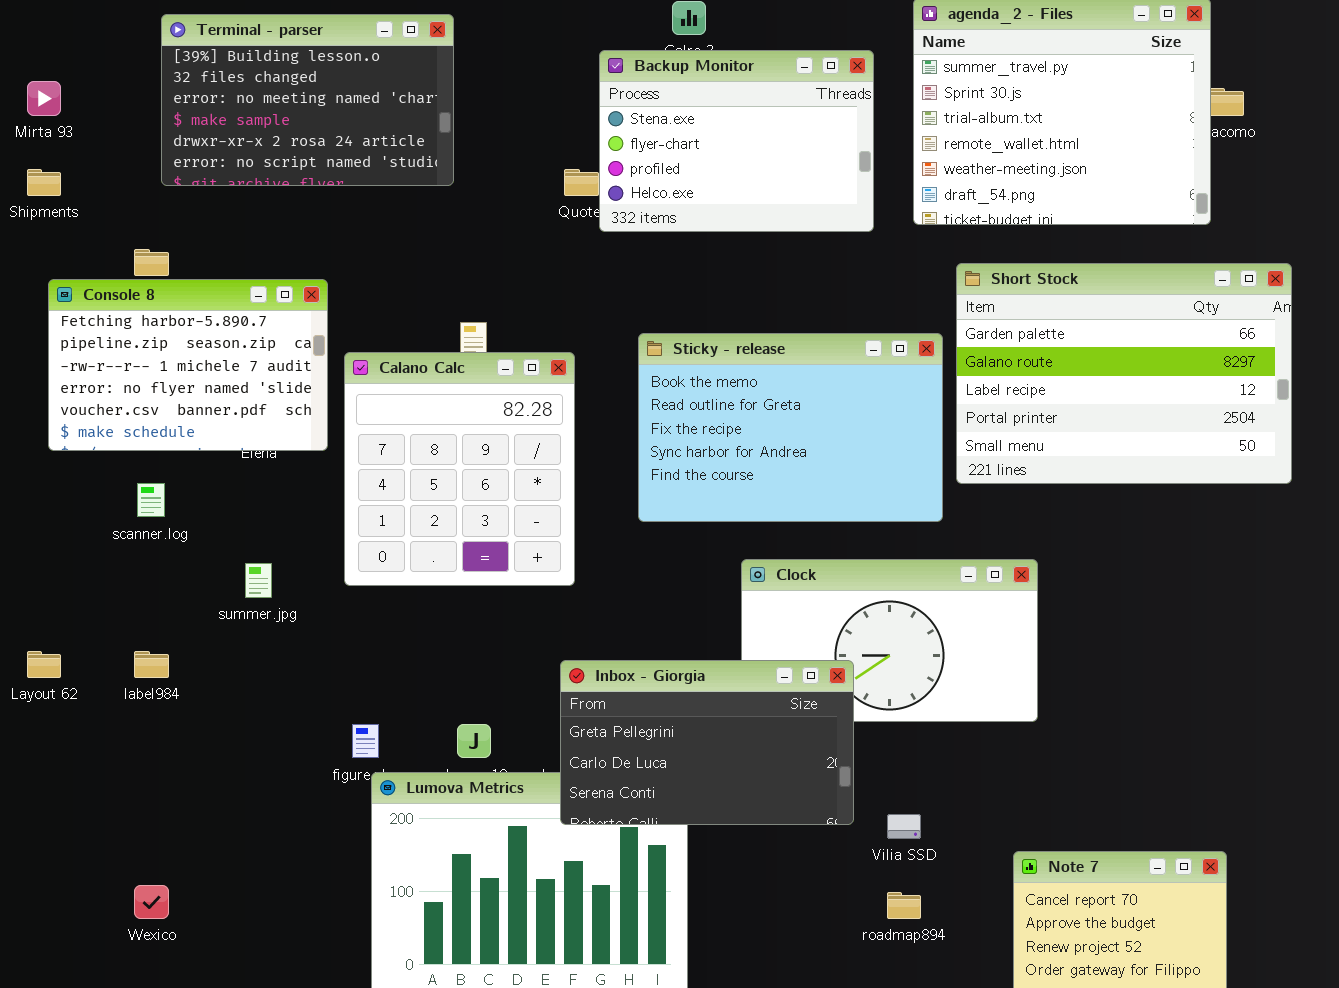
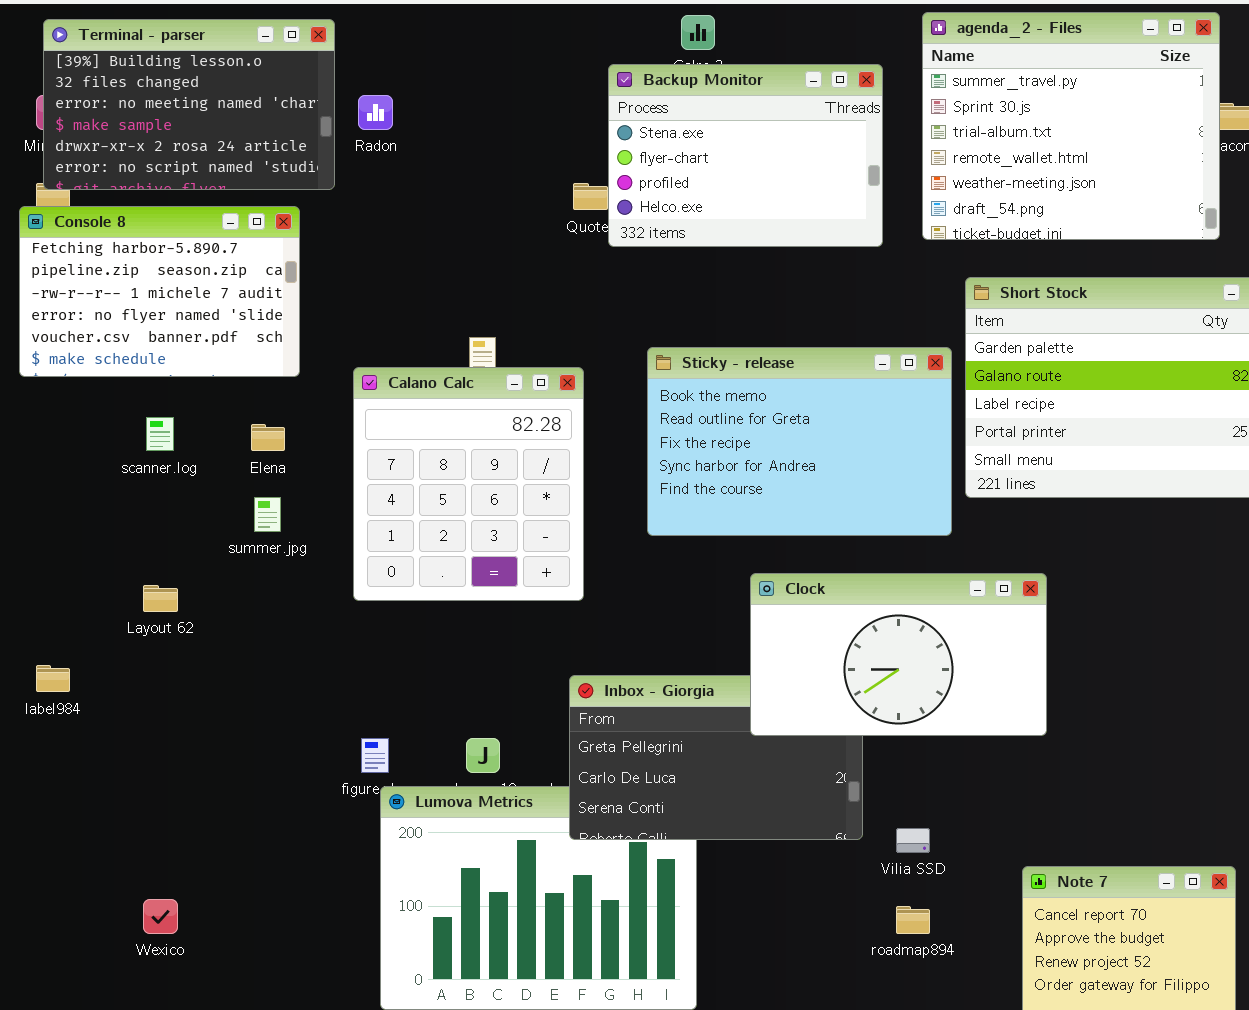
Terminal - parser: [161,14,454,186] -> [43,19,335,190], moved
Console 8: [48,279,328,451] -> [19,206,300,377], moved
scanner.log: [137,483,165,517] -> [146,417,174,451], moved
Clock: [741,559,1038,722] -> [750,573,1047,736], raised
summer.jpg: [245,563,272,598] -> [254,497,281,532], moved
Layout 62: [27,651,61,678] -> [143,585,178,612], moved
label984: [134,651,169,678] -> [36,665,70,692], moved

